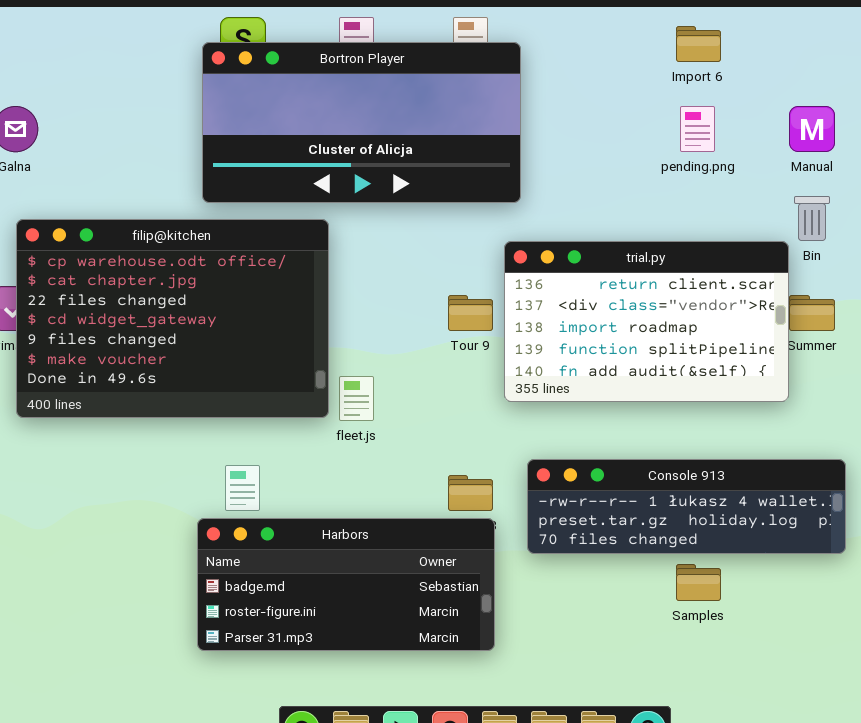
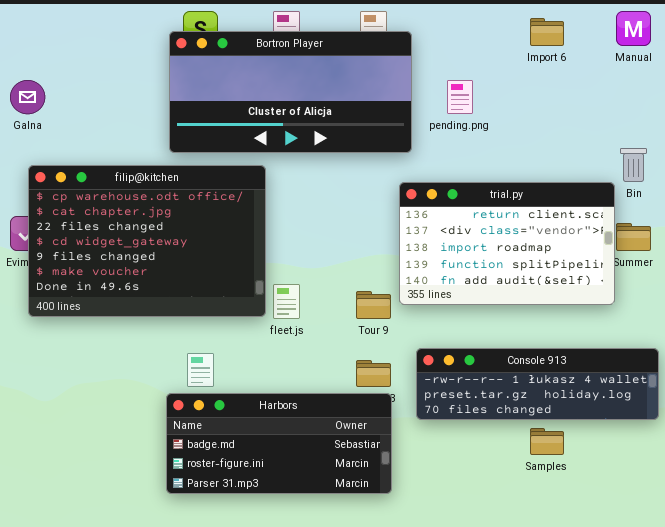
pending.png: [680,106,715,152] -> [447,80,473,114], moved
Manual: [789,106,835,152] -> [616,11,651,46], moved
Tour 9: [448,295,493,331] -> [356,291,391,319], moved

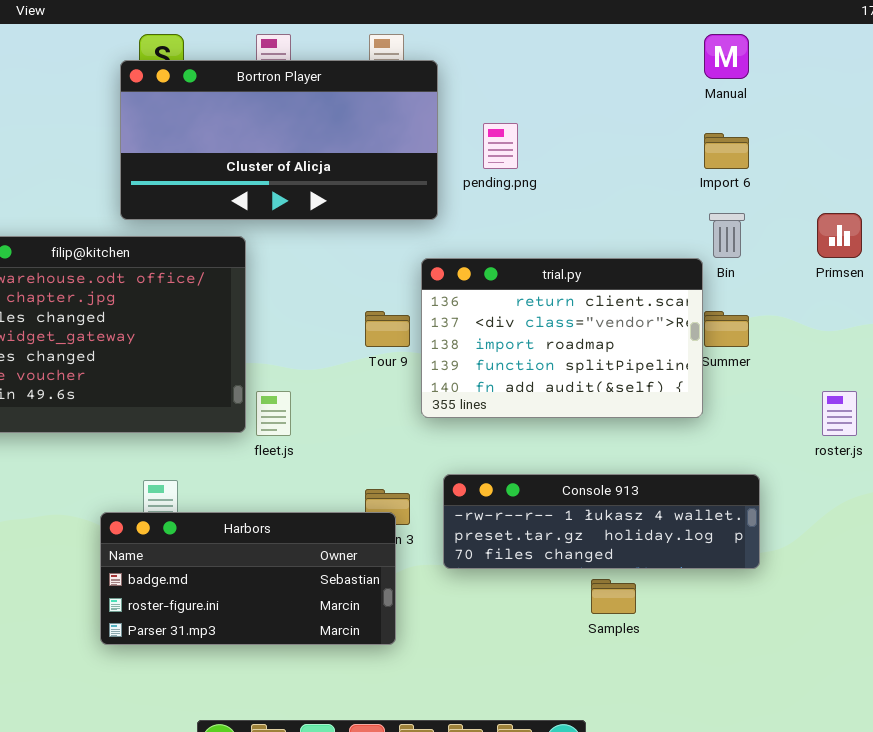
Import 6: [530,18,564,46] -> [704,133,749,169], moved
Tour 9: [356,291,391,319] -> [365,311,410,347], moved
Harbors: [166,393,392,494] -> [100,512,396,645], moved

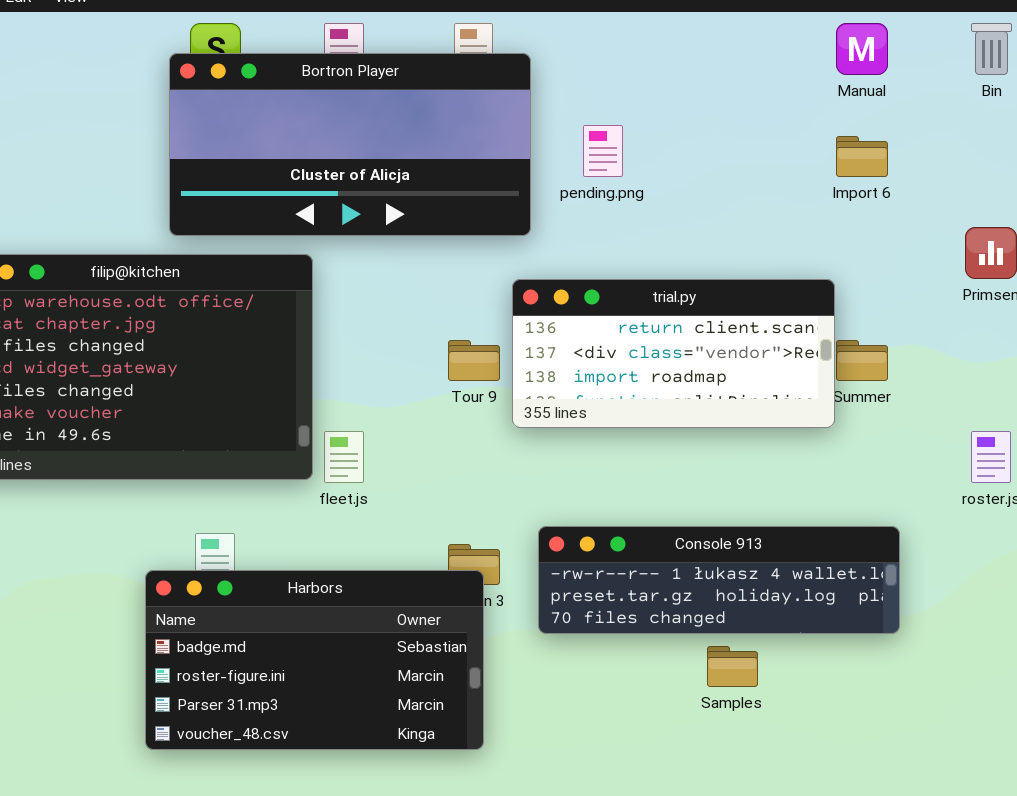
Bin: [709,213,745,258] -> [971,23,1012,75], moved
trial.py: [421,258,703,418] -> [512,279,835,428], resized
Harbors: [100,512,396,645] -> [145,570,484,750], resized

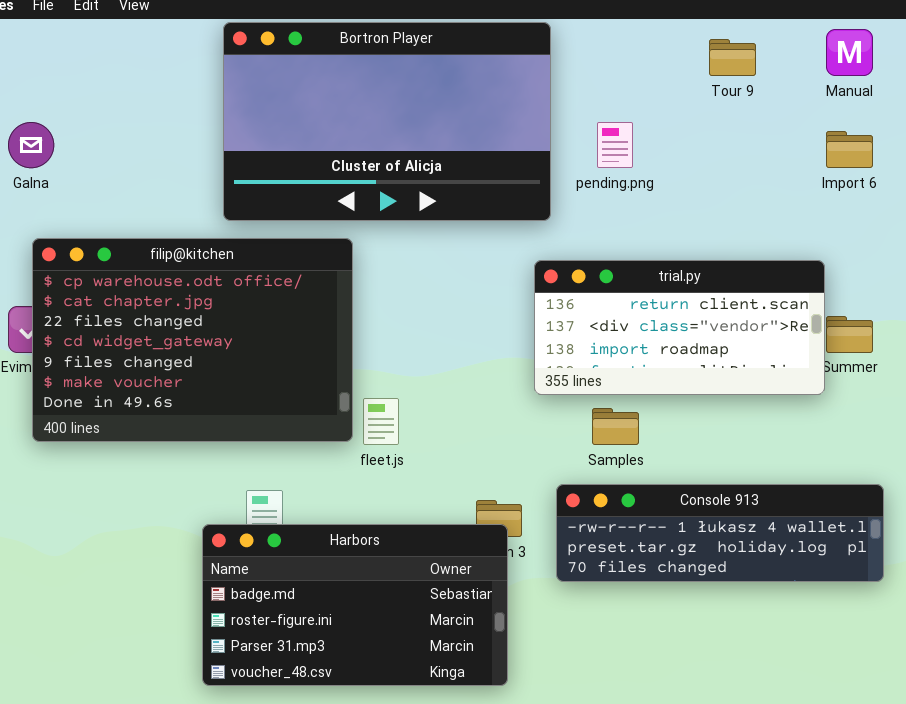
Bortron Player: [169,53,531,236] -> [223,22,551,221], resized
Tour 9: [448,340,500,381] -> [709,39,756,76], moved
Samples: [707,646,758,687] -> [592,408,639,445], moved

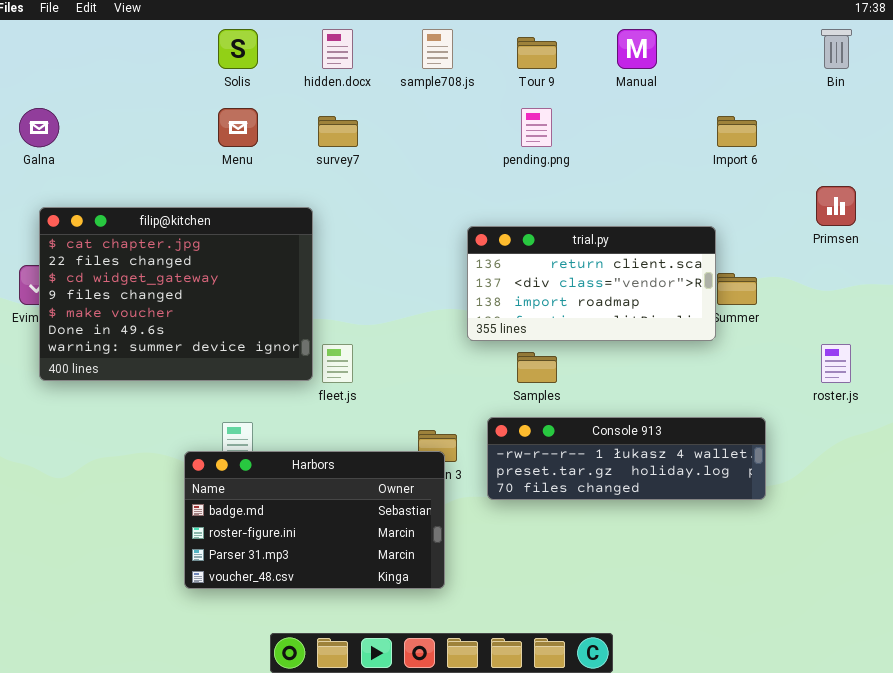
Bortron Player: [223,22,551,221] -> none, closed
Manual: [826,29,873,76] -> [617,29,657,69], moved
Tour 9: [709,39,756,76] -> [517,37,557,69], moved
filip@kitchen: [32,238,353,442] -> [39,207,313,381], scrolled down 1 row

